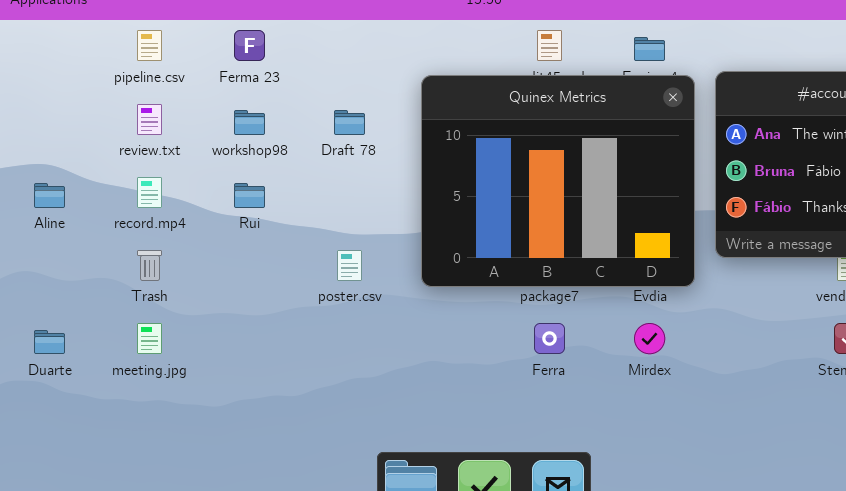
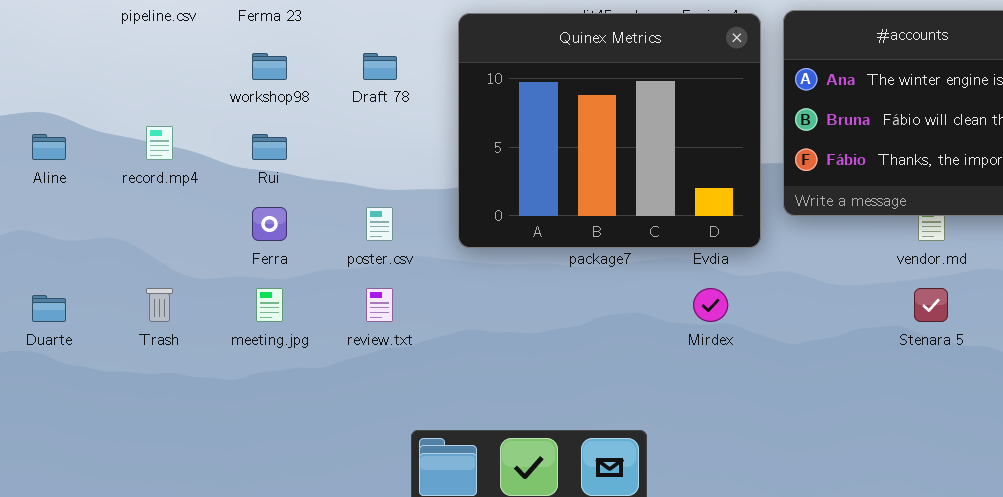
review.txt: [137,104,162,135] -> [366,288,393,322], moved
Trash: [137,250,162,281] -> [146,288,173,322], moved
meeting.jpg: [137,323,162,354] -> [256,288,283,322], moved
Ferra: [534,323,565,354] -> [252,207,287,241], moved

